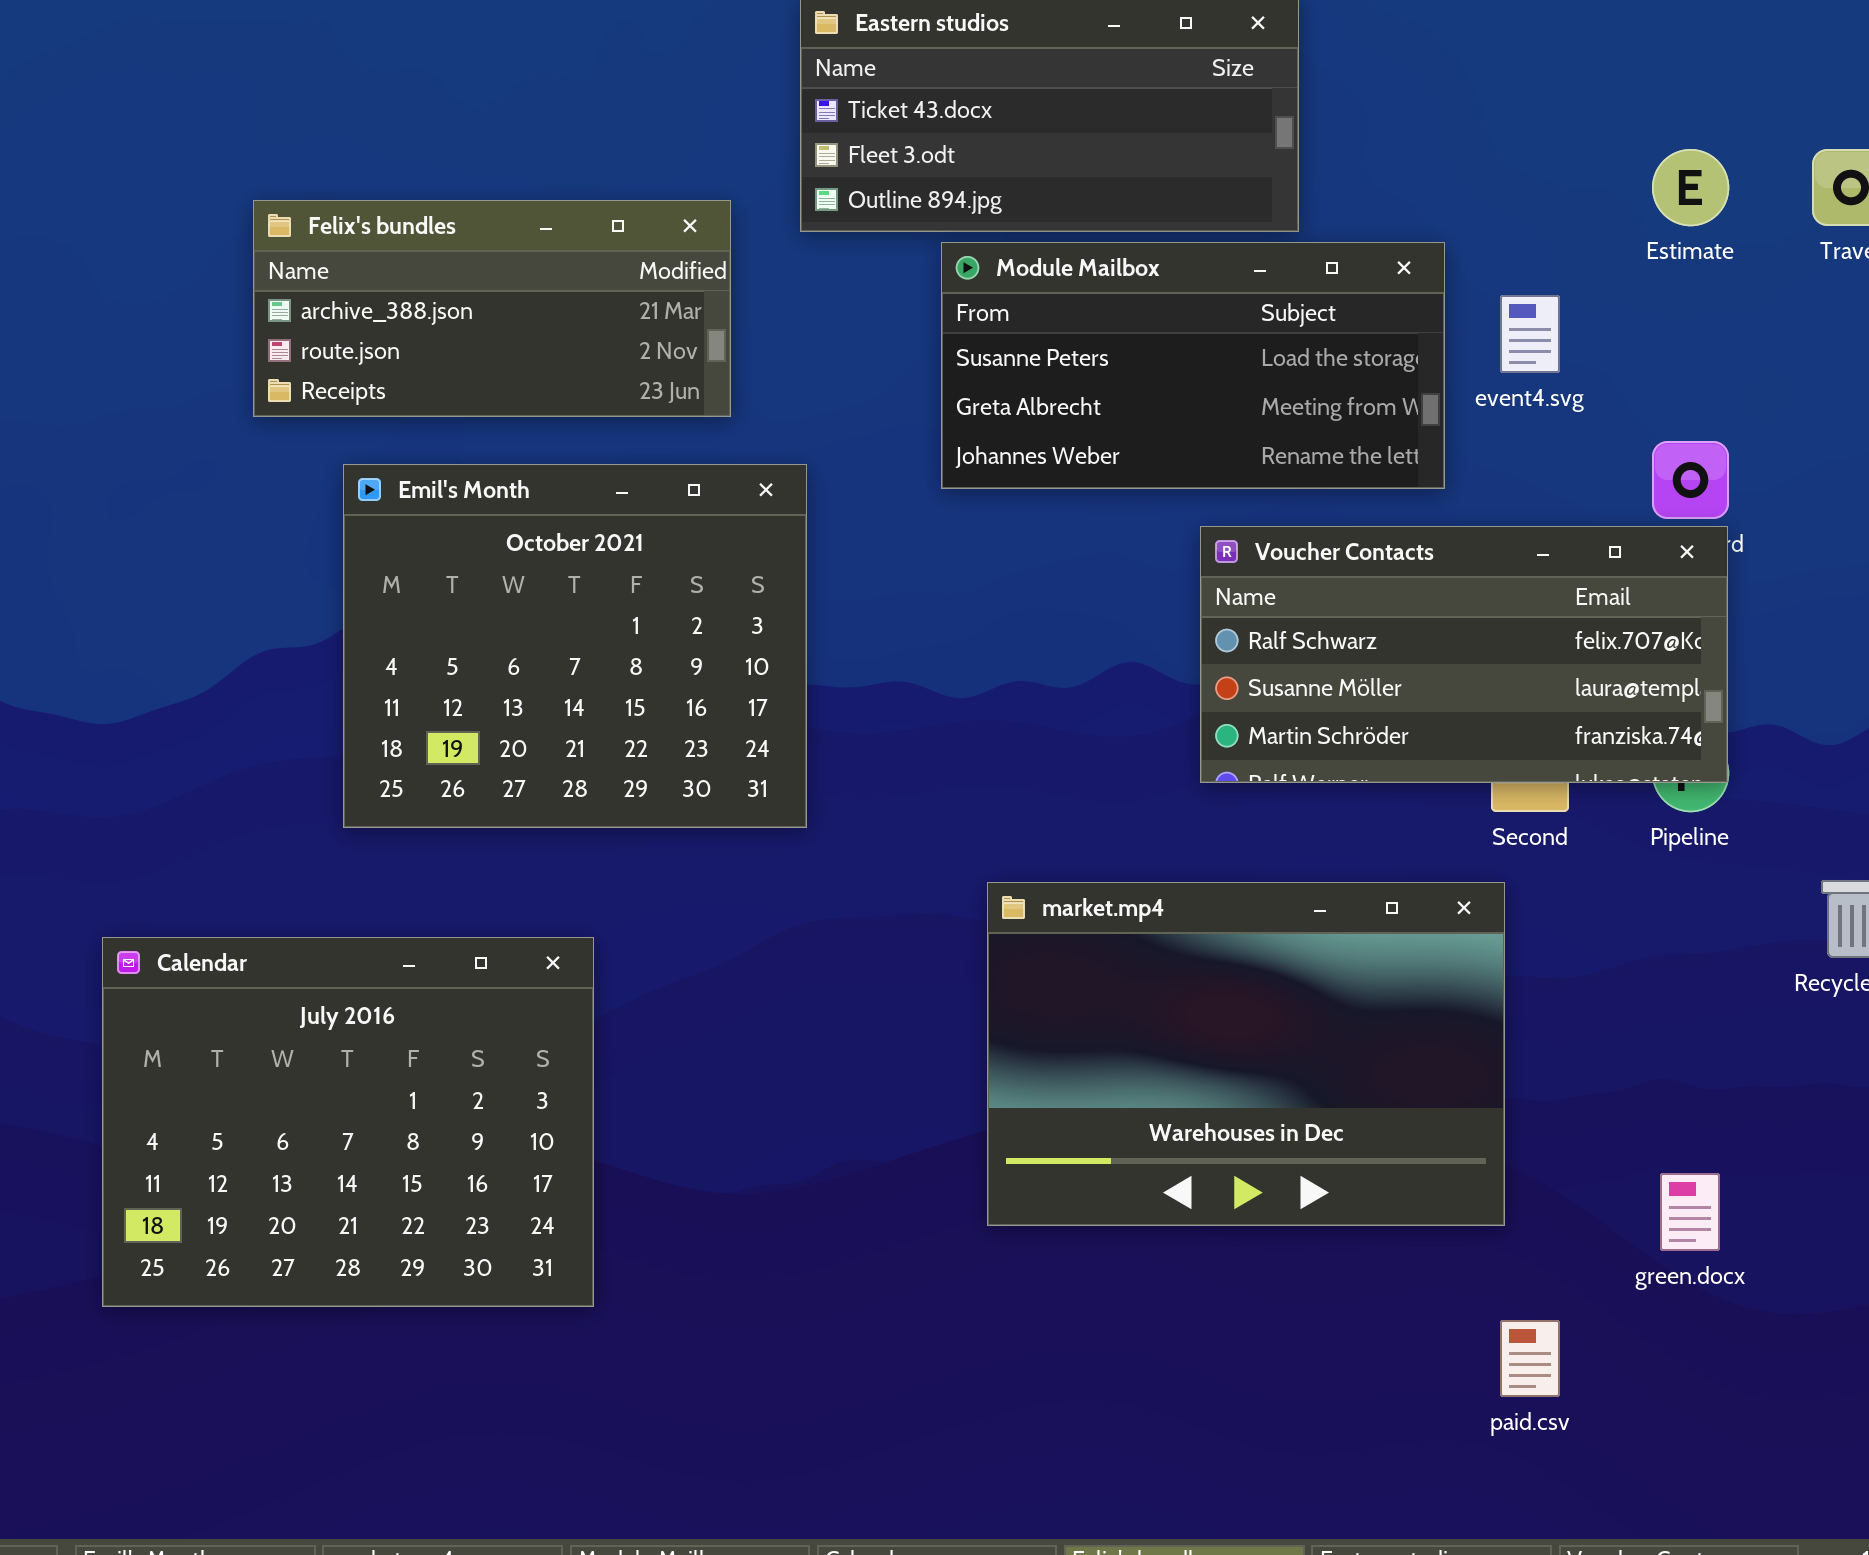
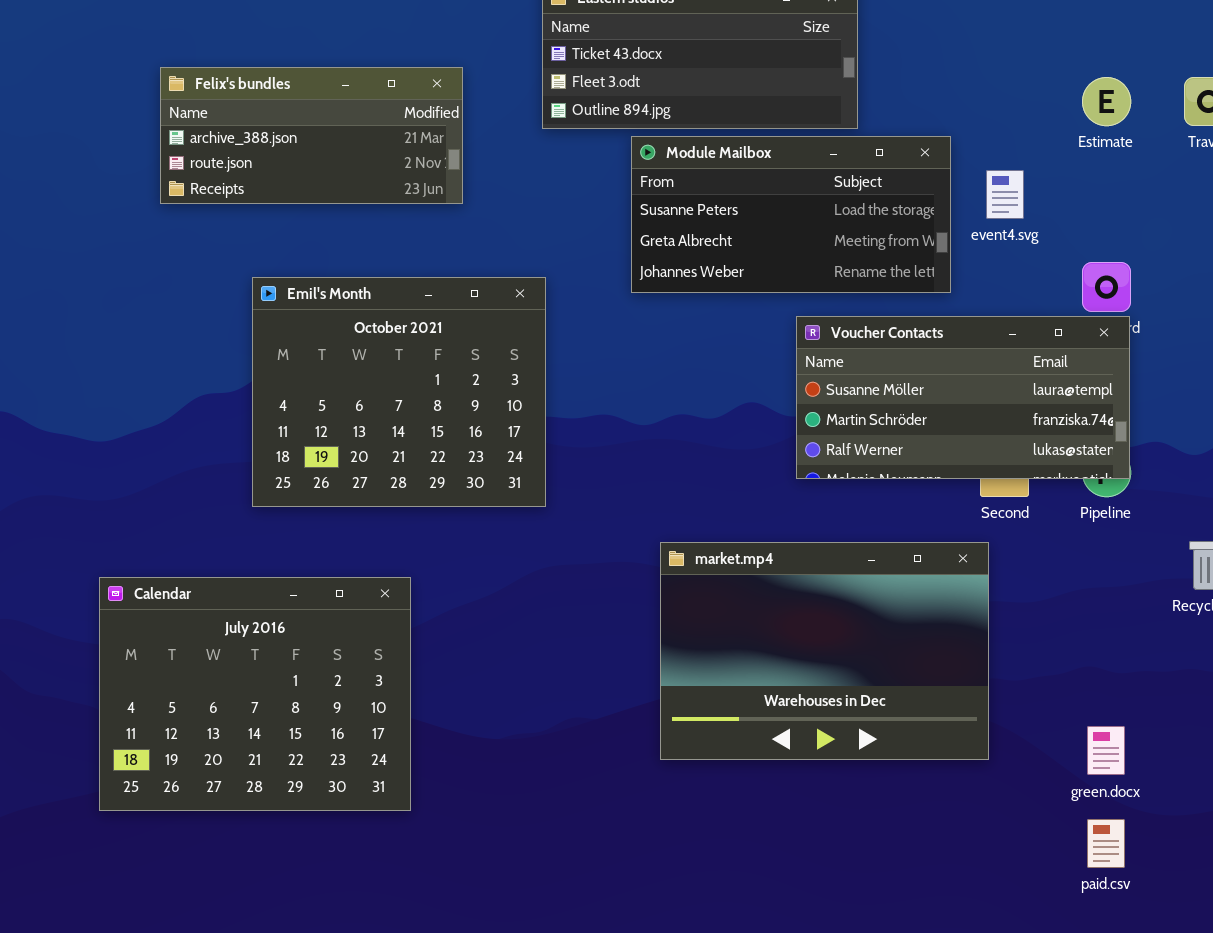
Felix's bundles: [253,200,731,417] -> [160,67,463,204], moved
Voucher Contacts: [1200,526,1728,783] -> [796,316,1130,479], scrolled down 1 row
paid.csv: [1500,1320,1560,1397] -> [1087,819,1125,868], moved

